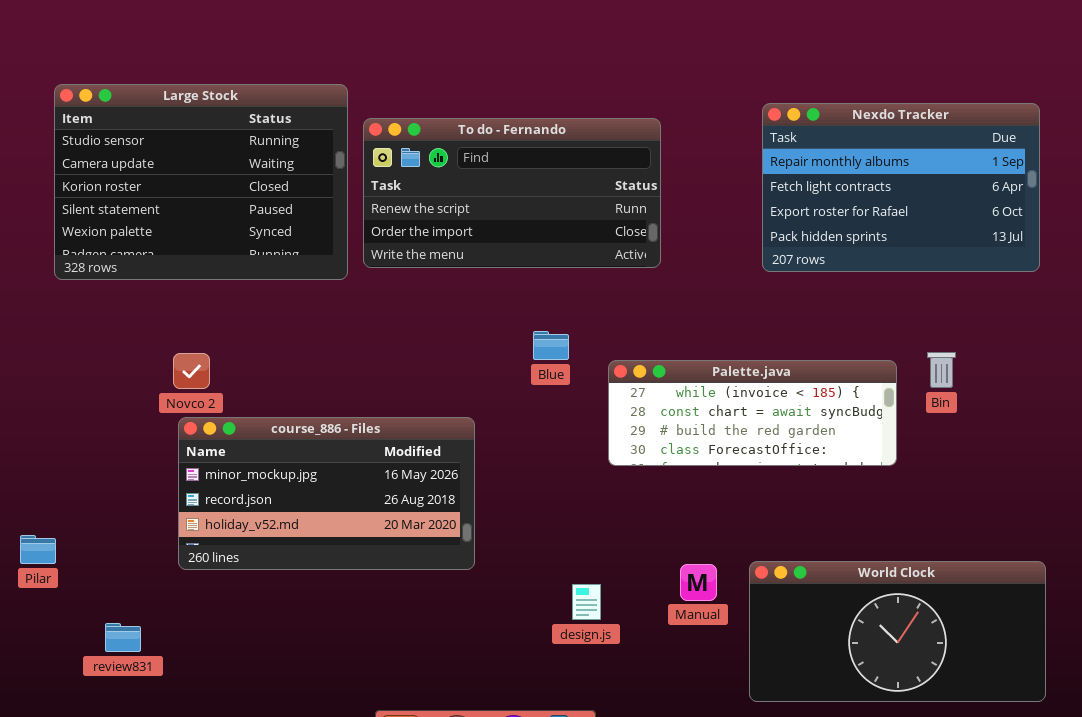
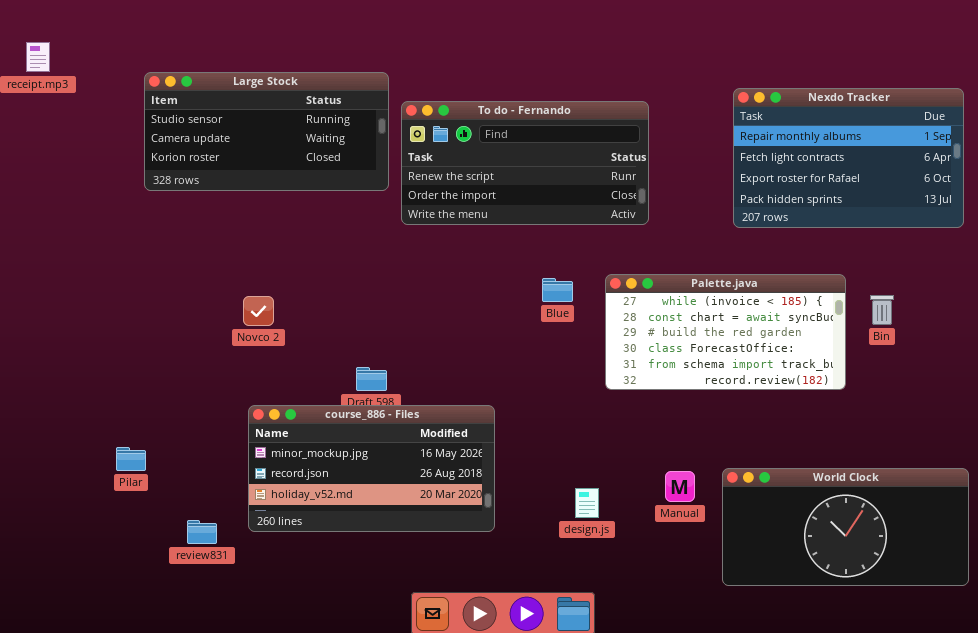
Large Stock: [54,84,348,280] -> [144,72,389,191], resized
Palette.java: [608,360,897,466] -> [605,274,846,390], resized
course_886 - Files: [178,417,475,570] -> [248,405,495,532], moved

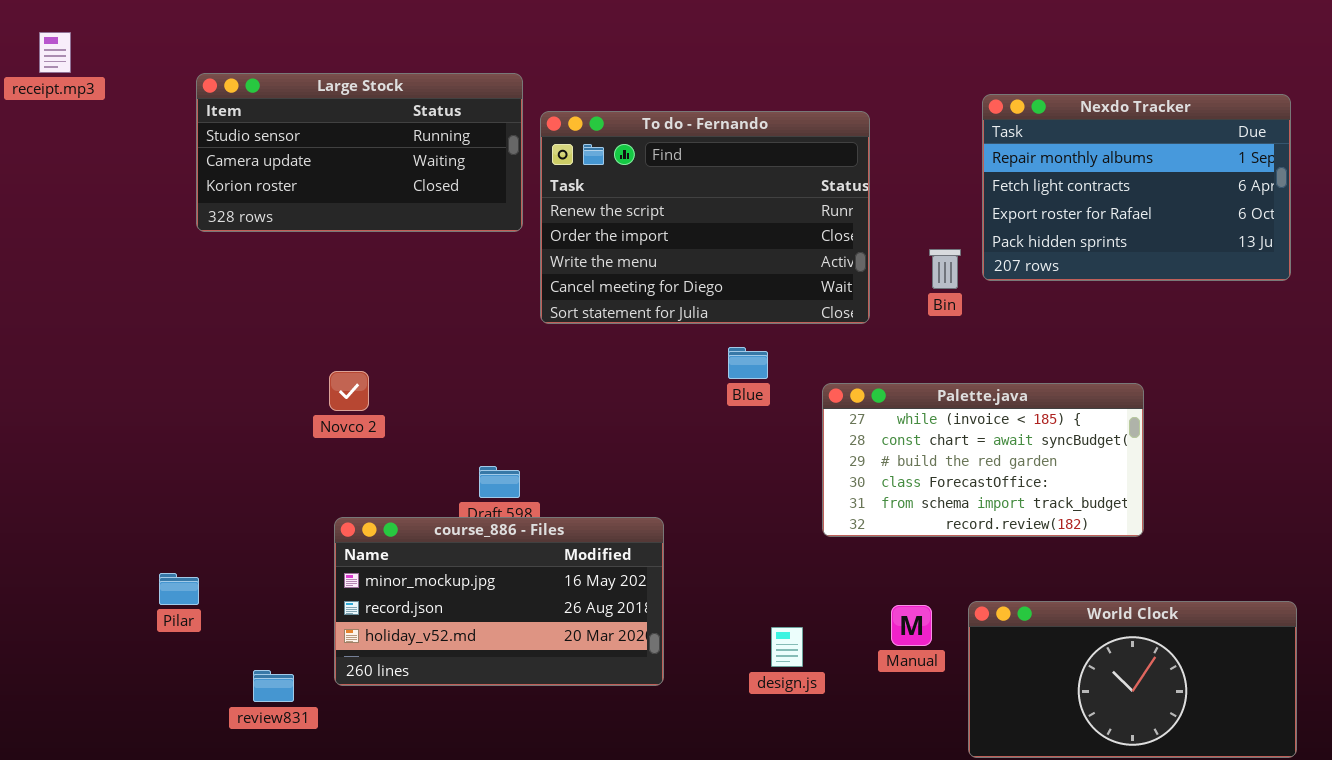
To do - Fernando: [401,101,649,225] -> [540,111,870,324], resized
Palette.java: [605,274,846,390] -> [822,383,1144,537], moved
Bin: [870,295,894,325] -> [929,249,961,289], moved

